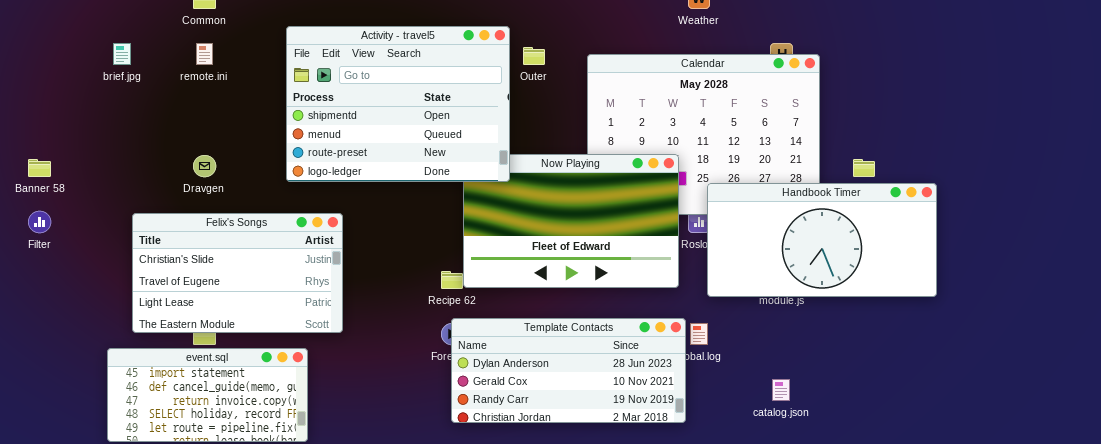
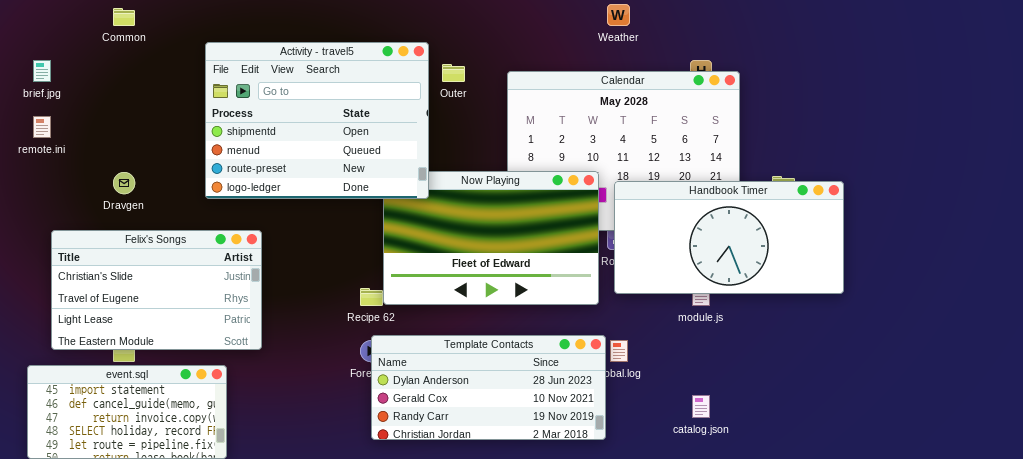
remote.ini: [196,43,213,65] -> [33,116,51,138], moved
Handbook Timer: [707,183,937,297] -> [614,181,844,294], moved

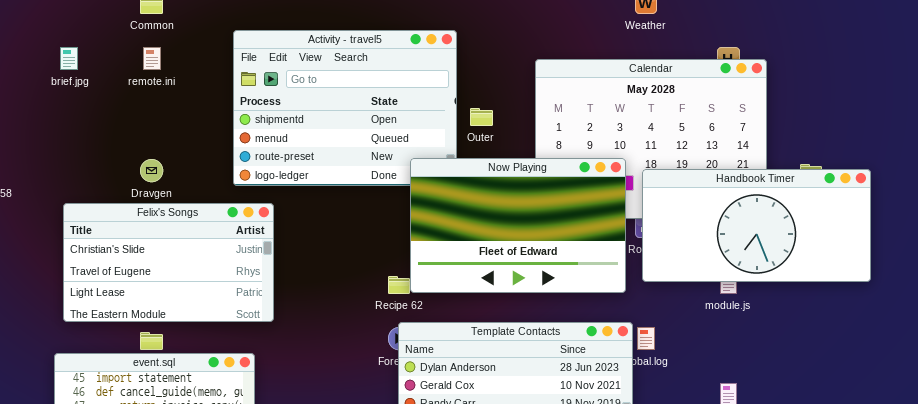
Outer: [442,64,465,82] -> [470,108,493,126], moved
remote.ini: [33,116,51,138] -> [143,47,161,70], moved
Now Playing: [383,171,599,305] -> [410,158,626,293], raised
Felix's Songs: [51,230,262,350] -> [63,203,274,322], moved

